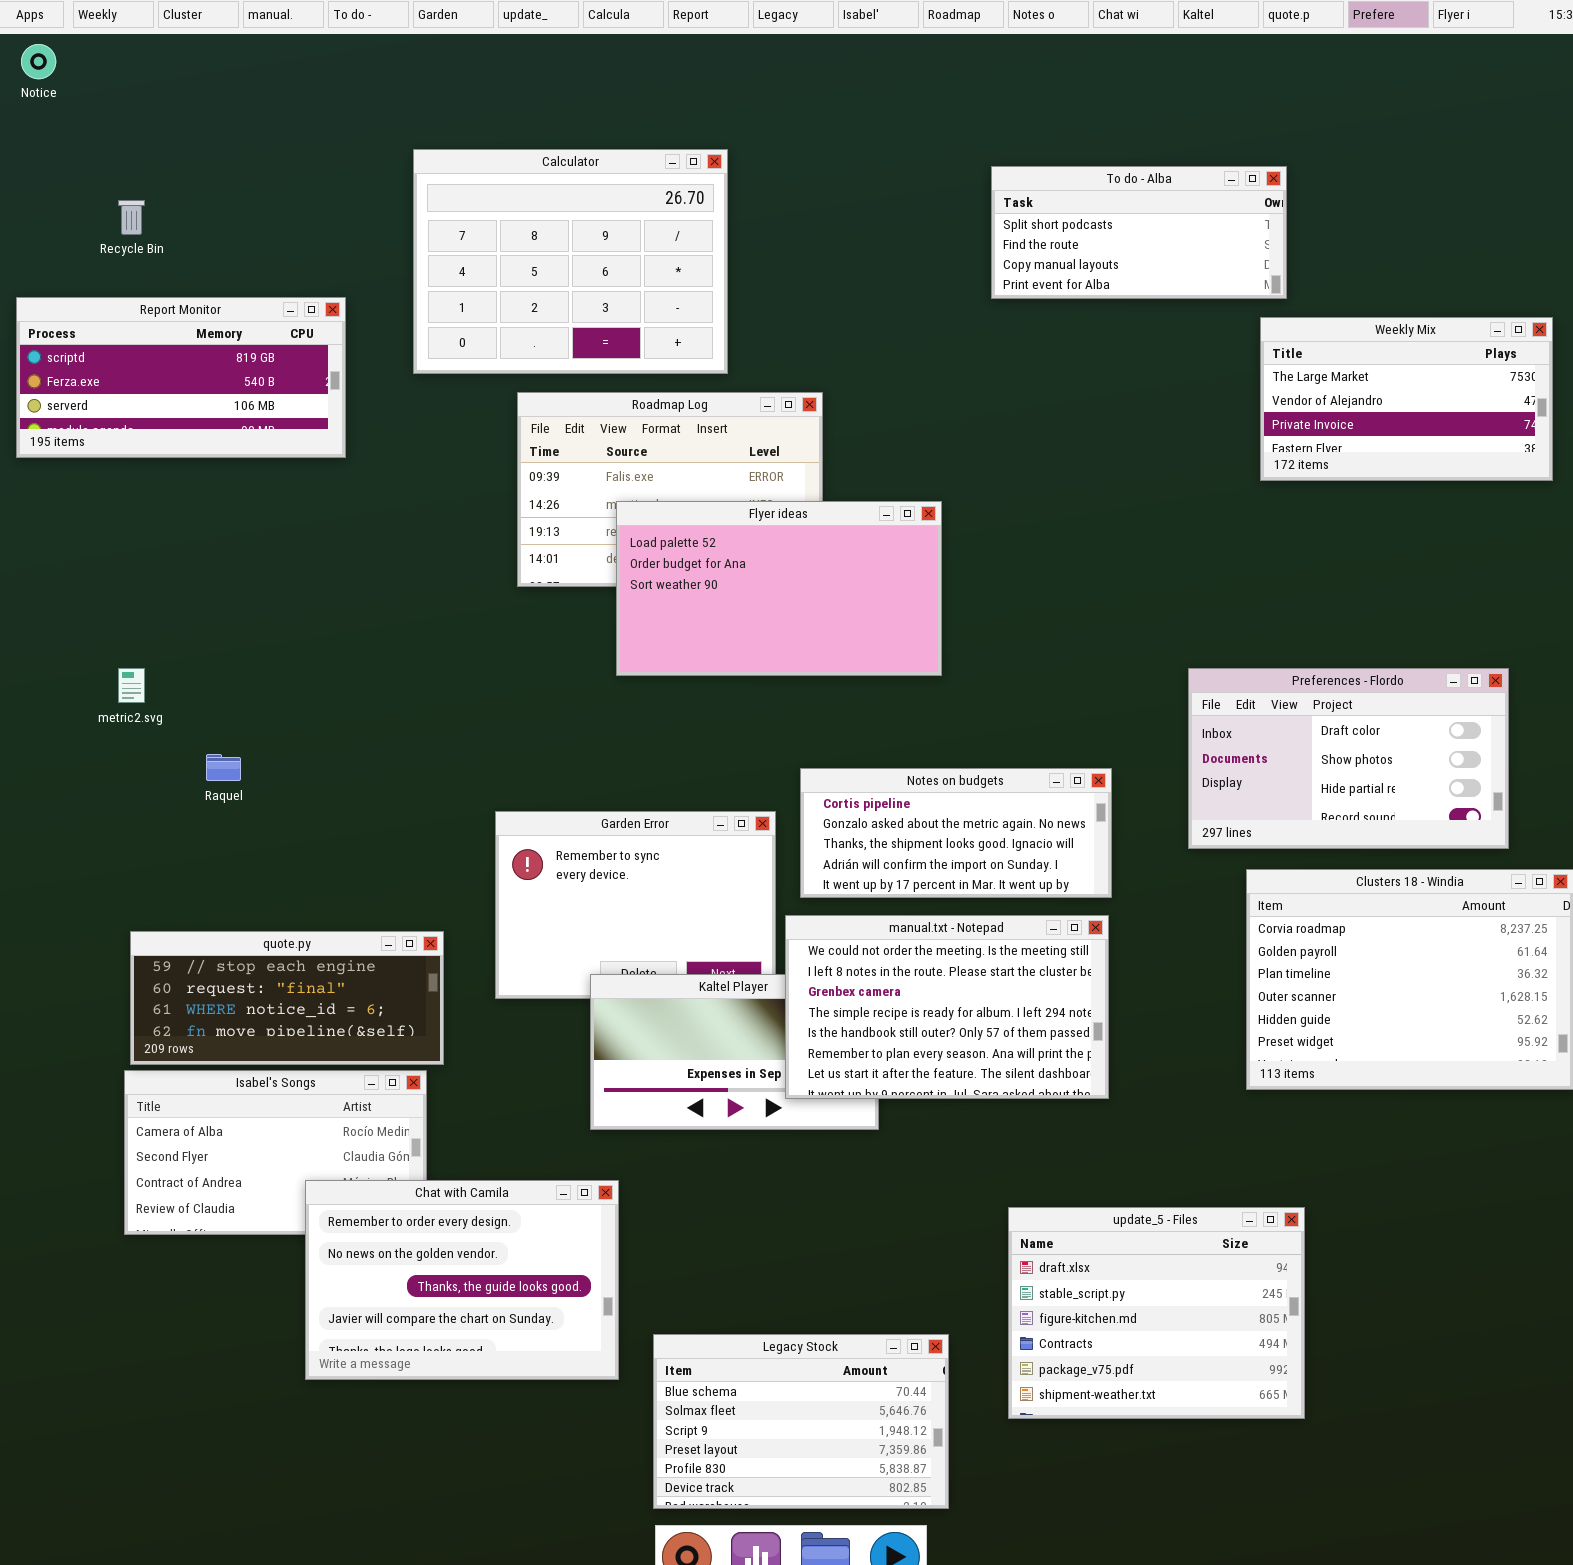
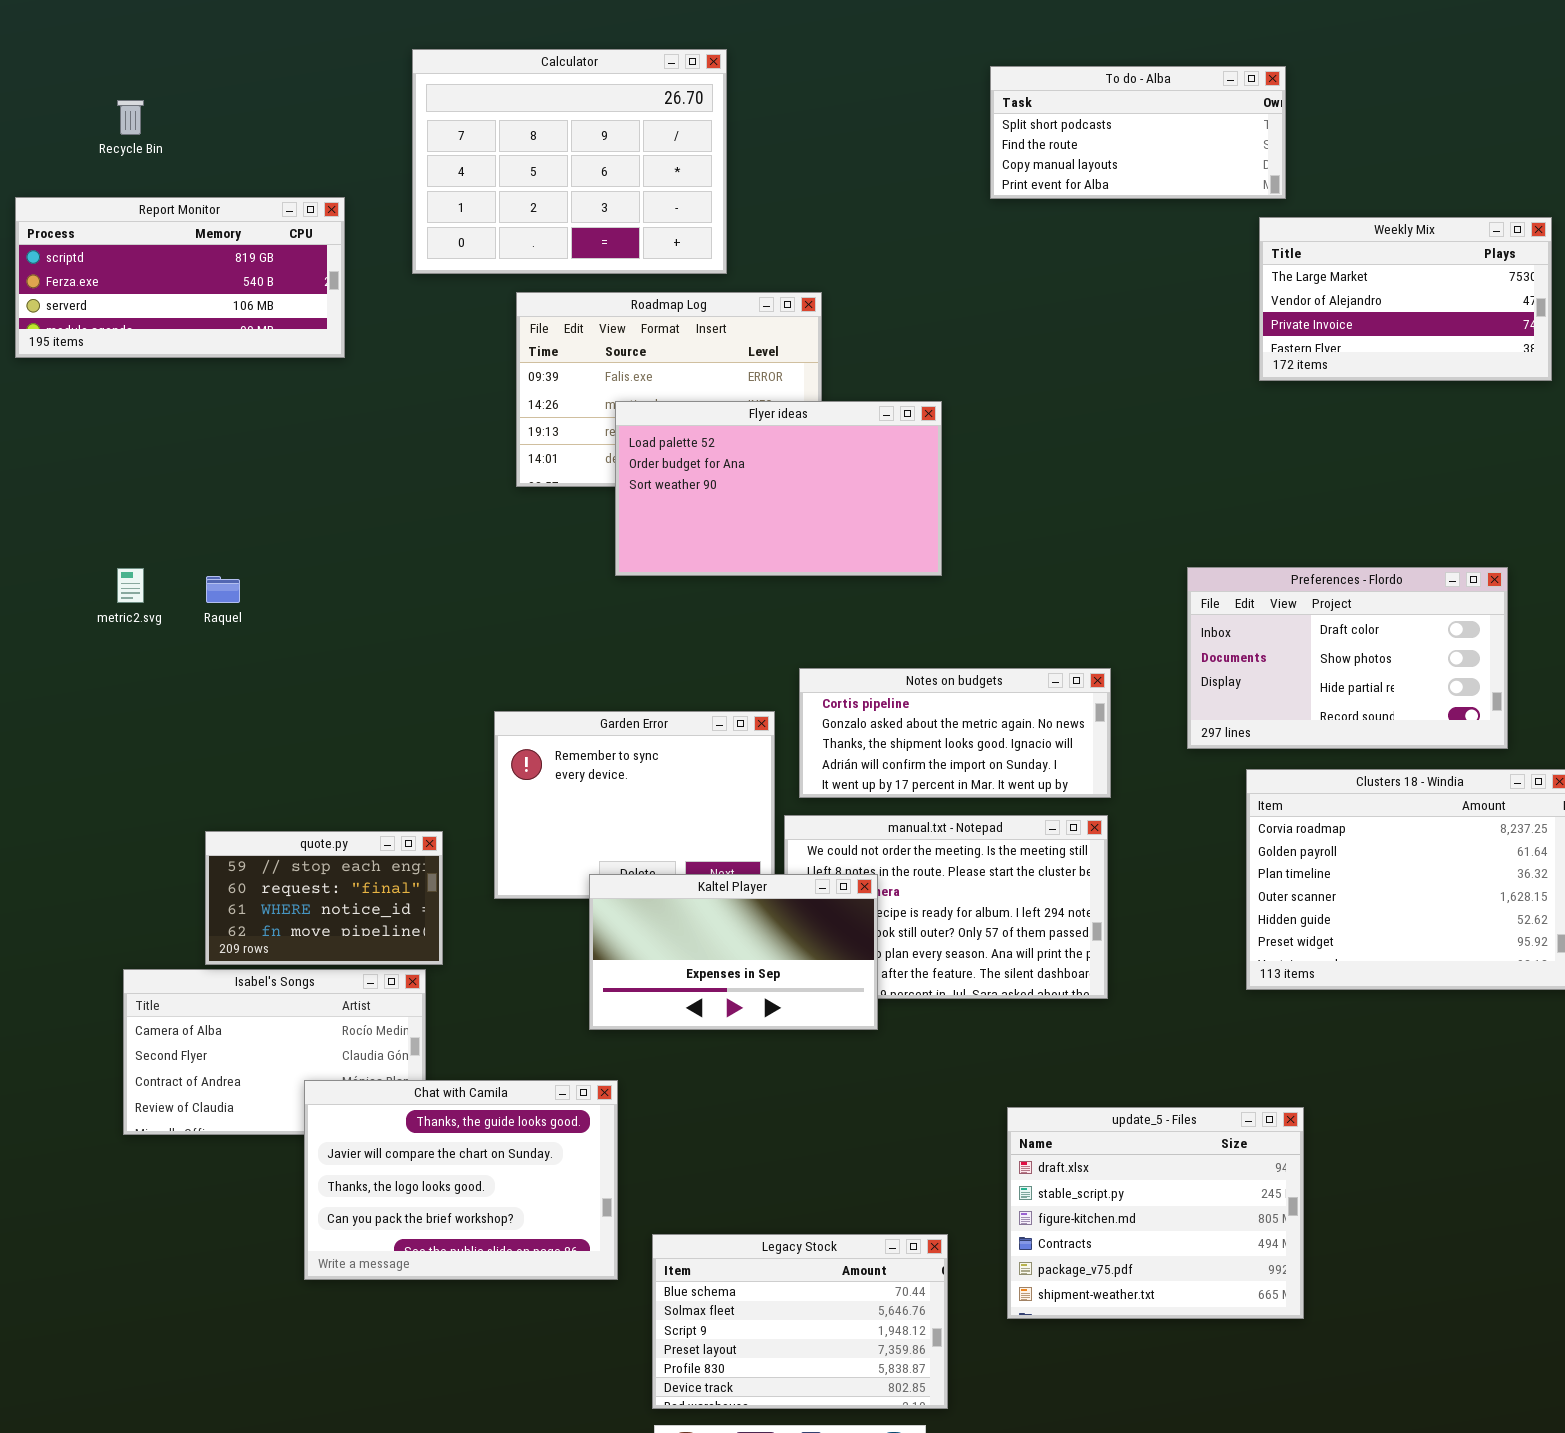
Raquel: [206,754,241,781] -> [206,576,240,603], moved
quote.py: [130,931,444,1065] -> [205,831,443,965], resized
Kaltel Player: [590,974,879,1130] -> [589,874,878,1030], raised
Chat with Camila: [305,1180,619,1380] -> [304,1080,618,1280], scrolled down 2 rows

